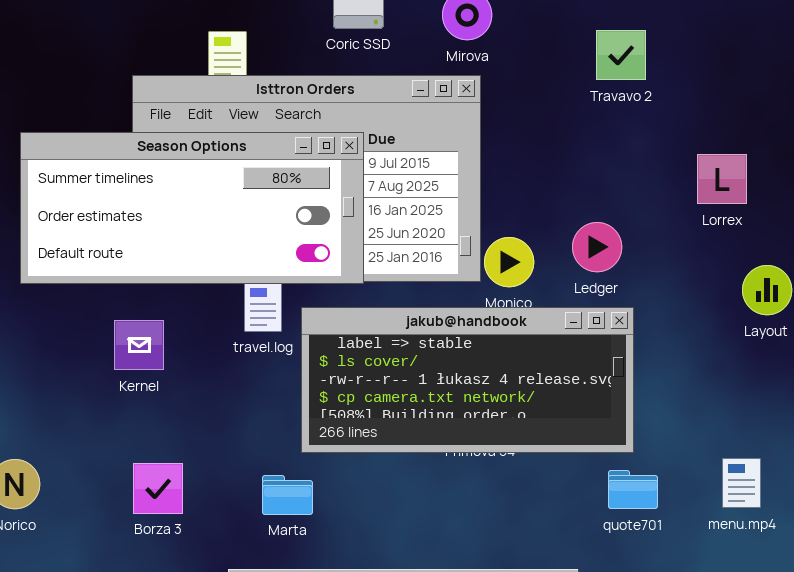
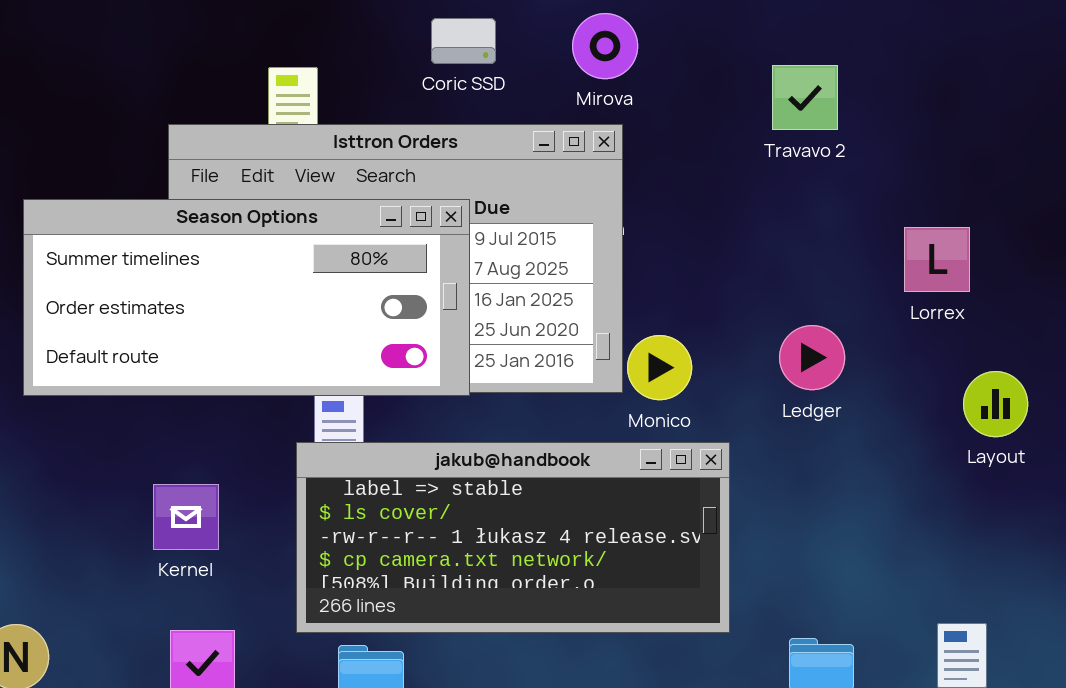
Ledger: [572,222,622,272] -> [779,325,845,390], moved
jakub@handbook: [301,307,634,453] -> [296,442,730,633], moved
Kernel: [114,320,164,370] -> [153,484,219,550], moved

